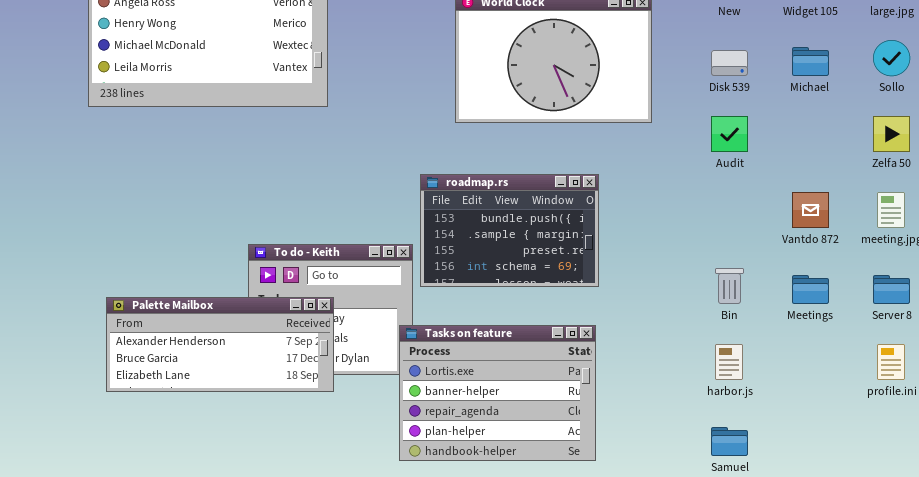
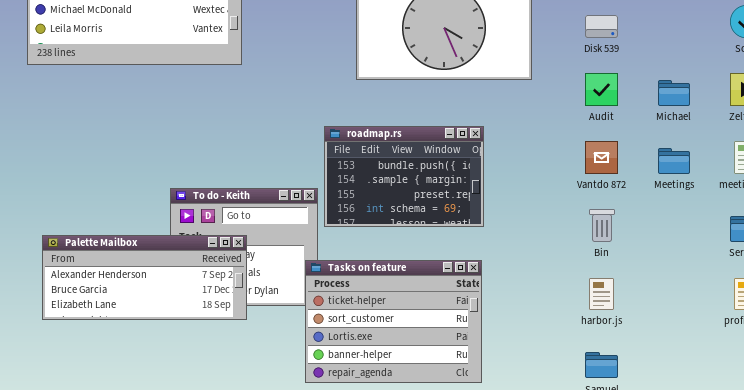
Michael: [792,47,829,76] -> [658,80,690,106], moved
Vantdo 872: [792,192,829,228] -> [585,141,618,174], moved
Meetings: [792,275,829,304] -> [658,148,690,174], moved
Tasks on feature: [399,325,596,461] -> [305,260,482,383], scrolled up 2 rows

